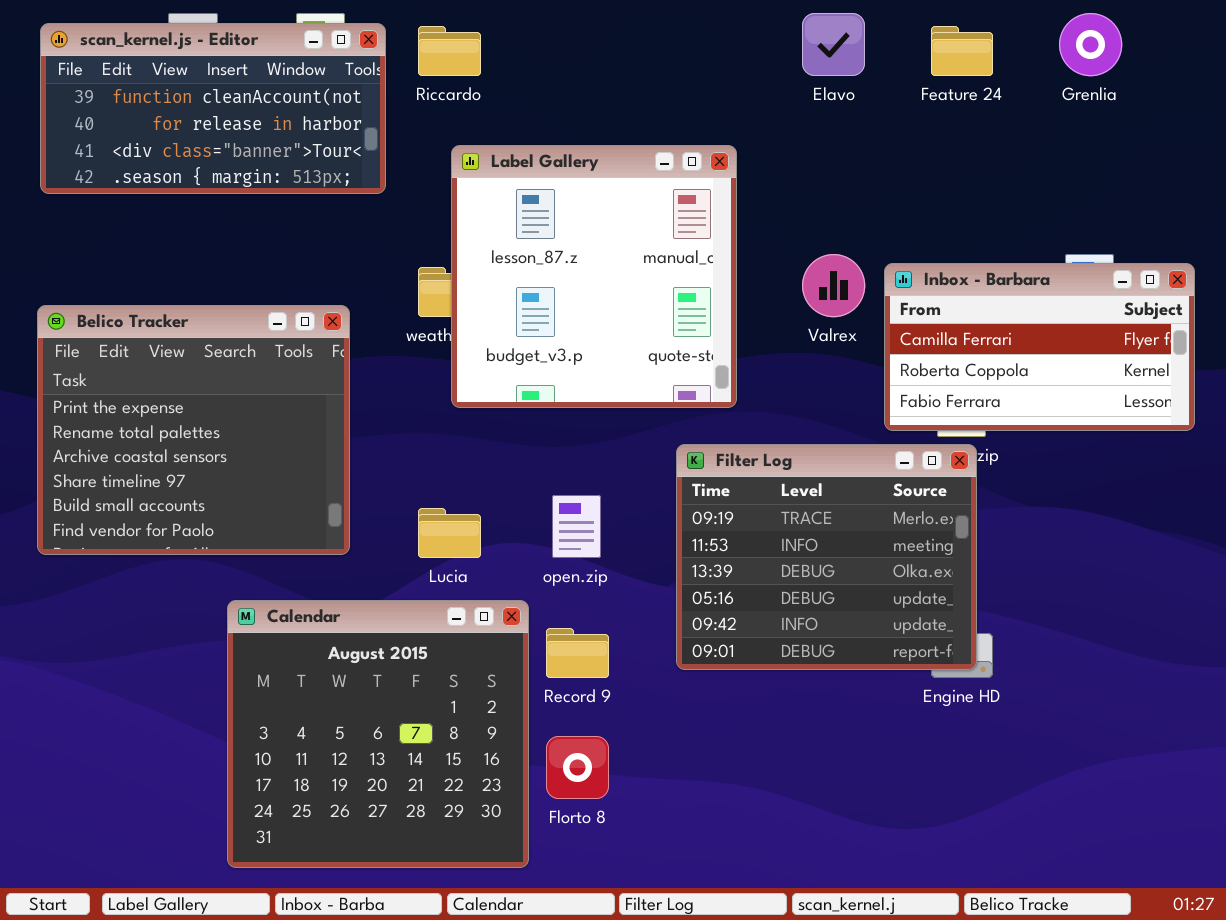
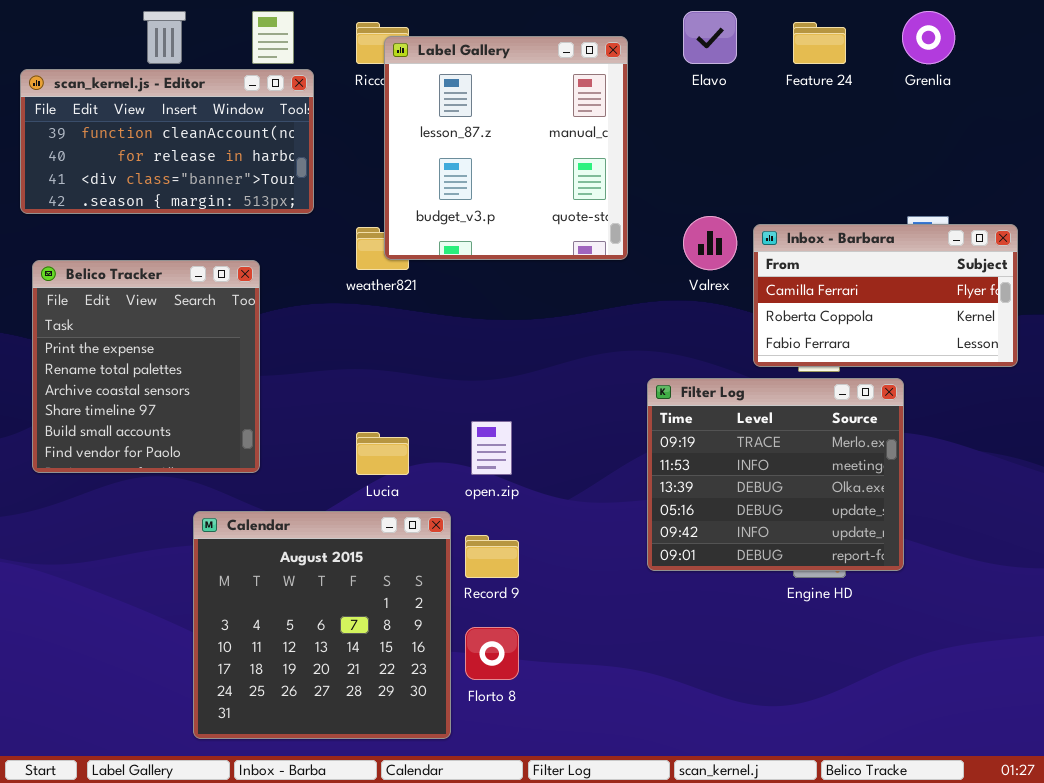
scan_kernel.js - Editor: [40,23,386,194] -> [20,69,314,214], moved
Label Gallery: [451,145,737,408] -> [384,36,628,260], moved
Belico Tracker: [37,305,350,555] -> [32,260,260,473], resized
Filter Log: [676,444,977,670] -> [647,378,904,571], moved

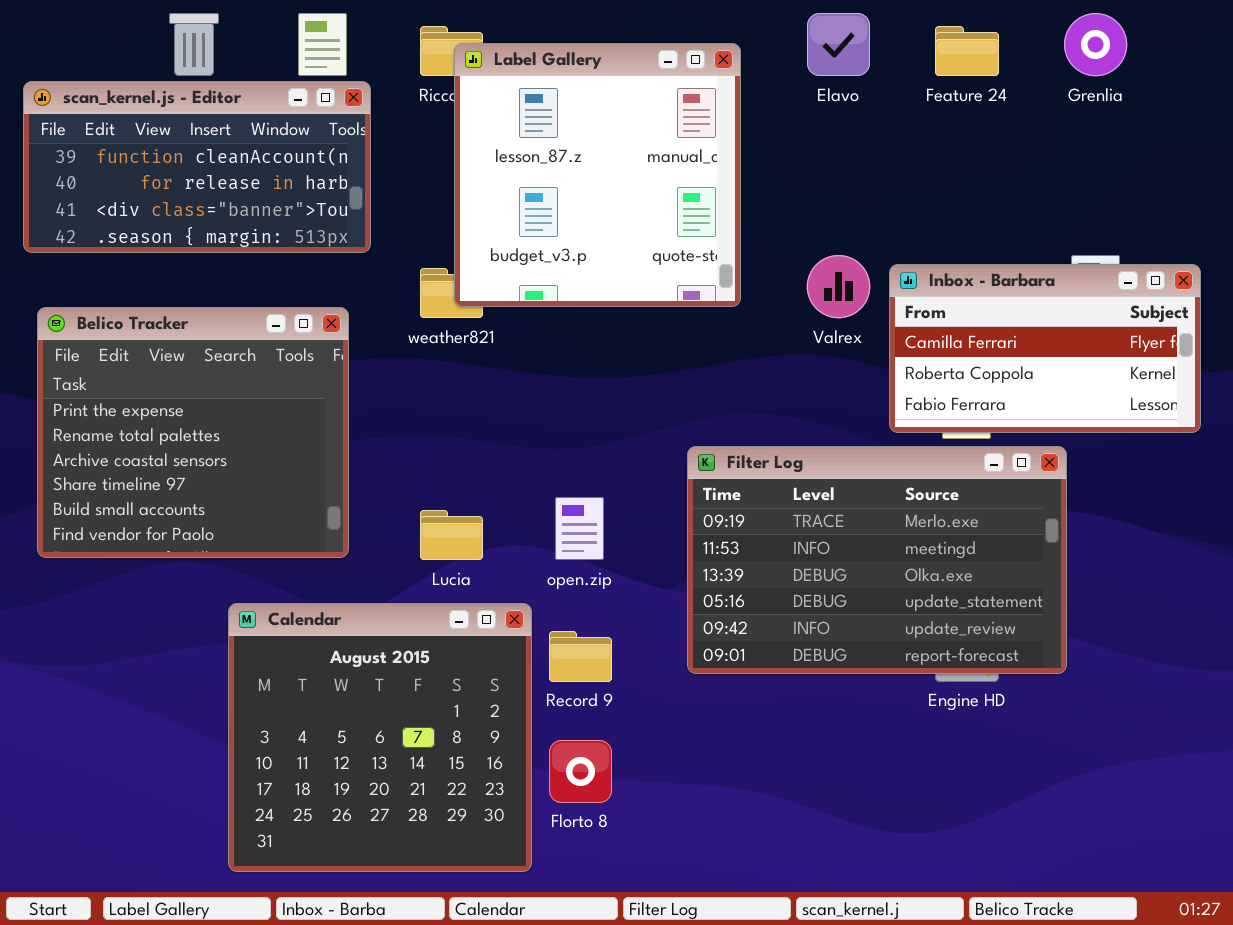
Belico Tracker: [32,260,260,473] -> [37,307,349,558], resized
Filter Log: [647,378,904,571] -> [687,446,1067,674], resized

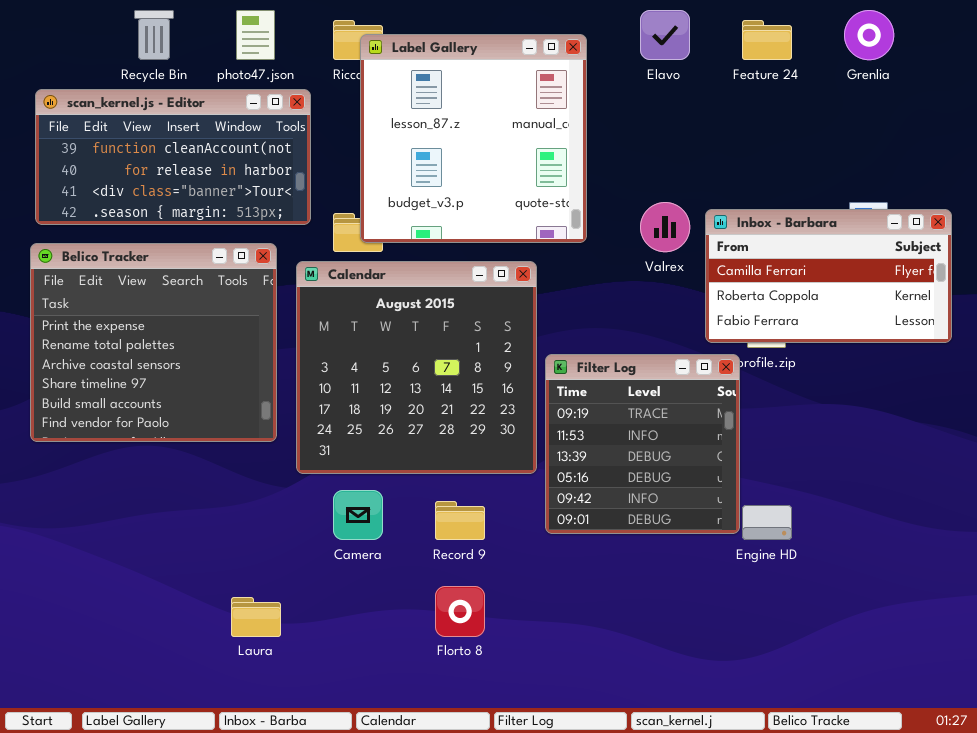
scan_kernel.js - Editor: [23,81,371,253] -> [35,89,311,225], moved
Filter Log: [687,446,1067,674] -> [545,354,740,534], resized
Calendar: [228,603,532,872] -> [296,261,537,474], moved

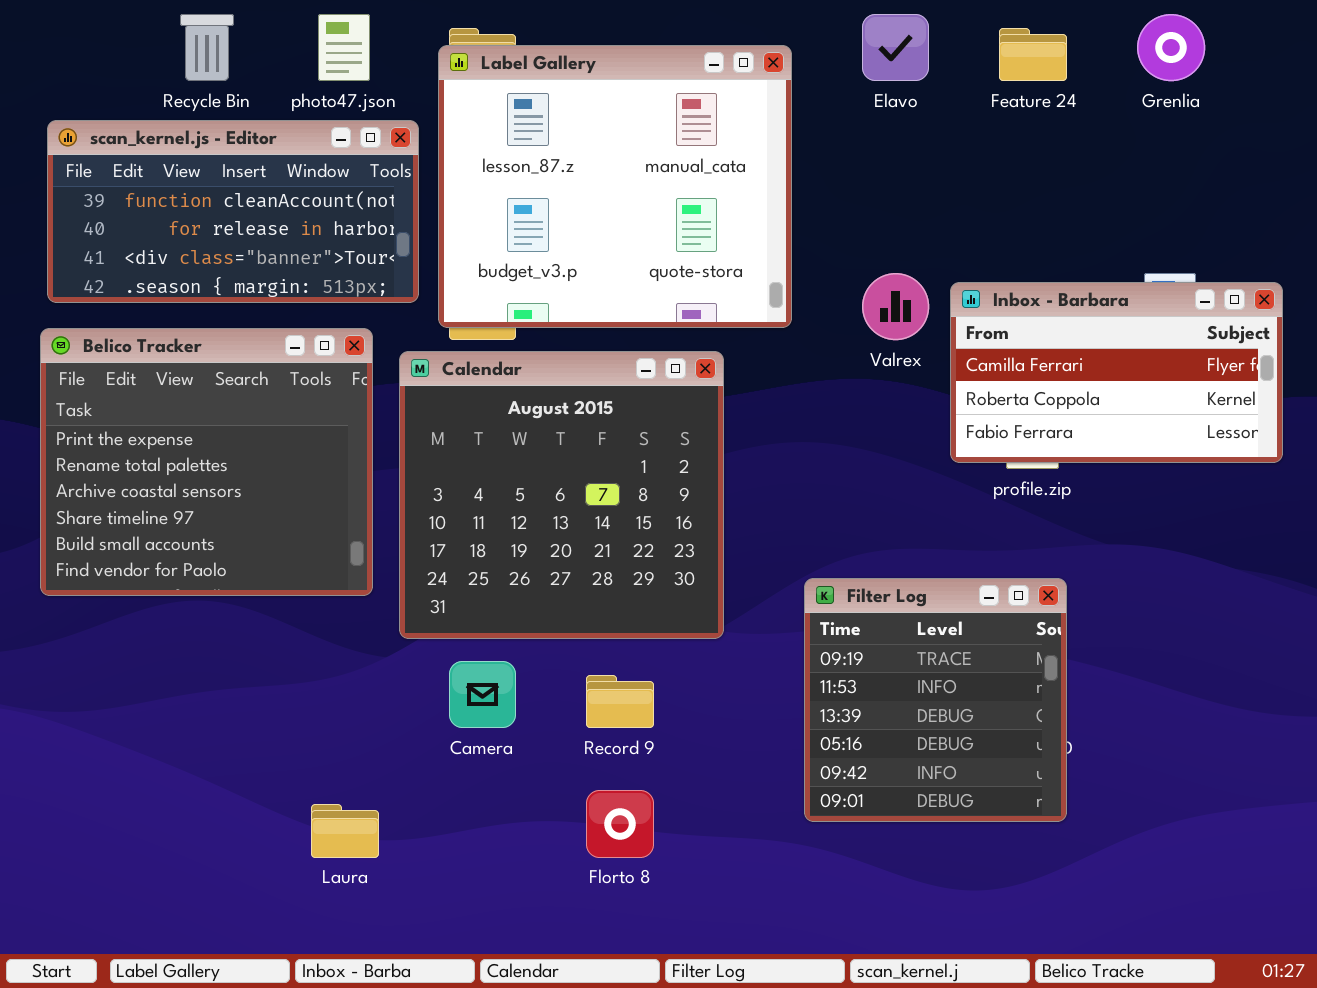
Label Gallery: [360,34,587,243] -> [438,45,792,328], resized
Filter Log: [545,354,740,534] -> [804,578,1067,822], moved

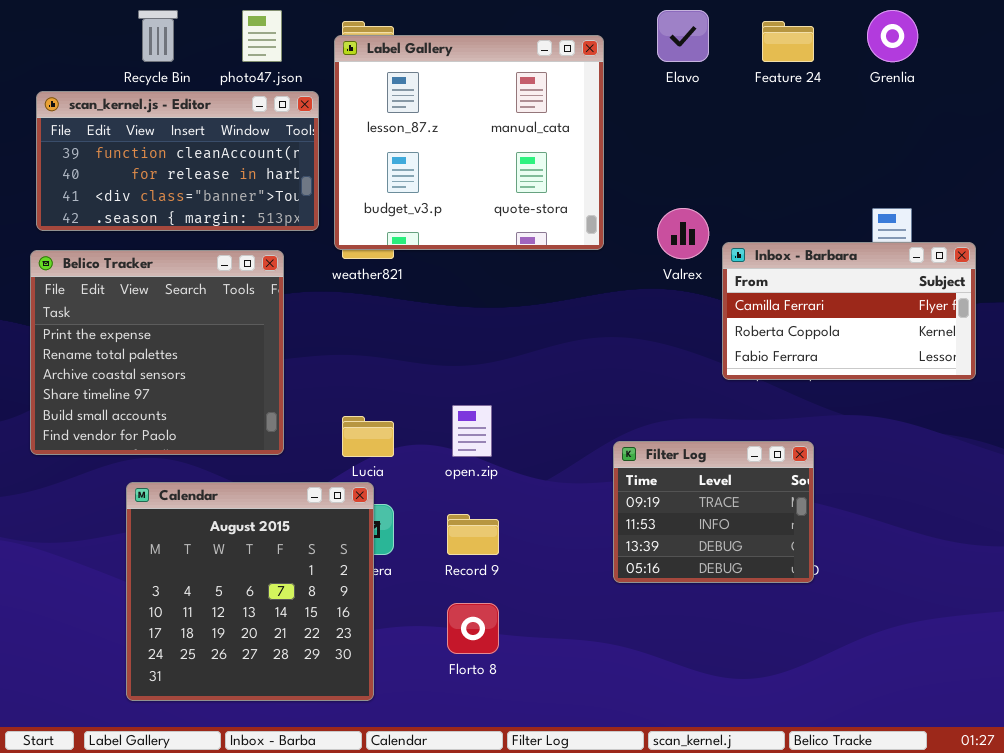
Inbox - Barbara: [950,282,1283,463] -> [722,242,976,380], moved
Calendar: [399,351,724,639] -> [126,482,374,701], moved
Filter Log: [804,578,1067,822] -> [613,441,814,583], resized

